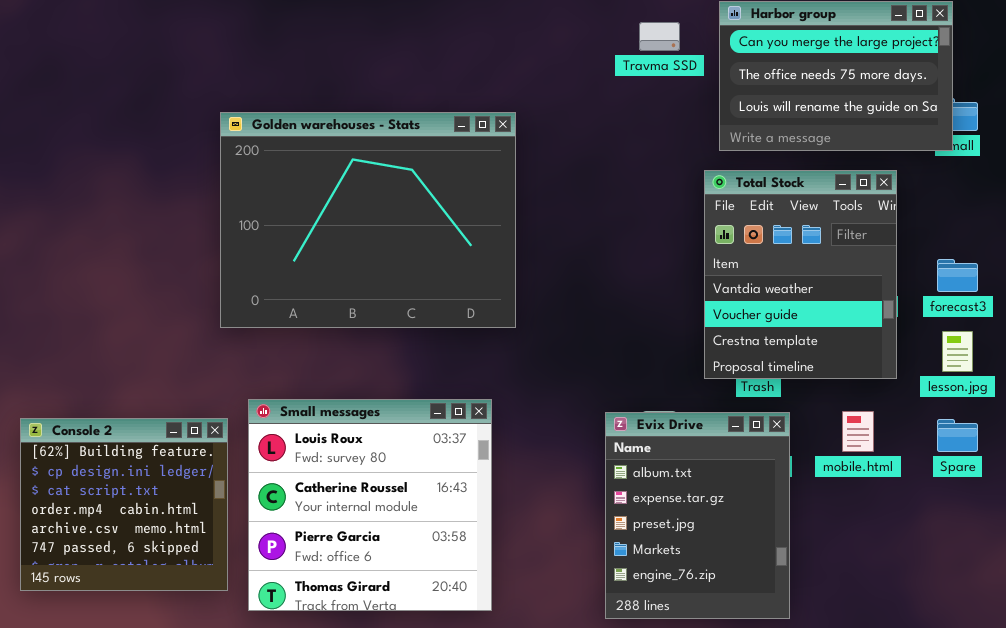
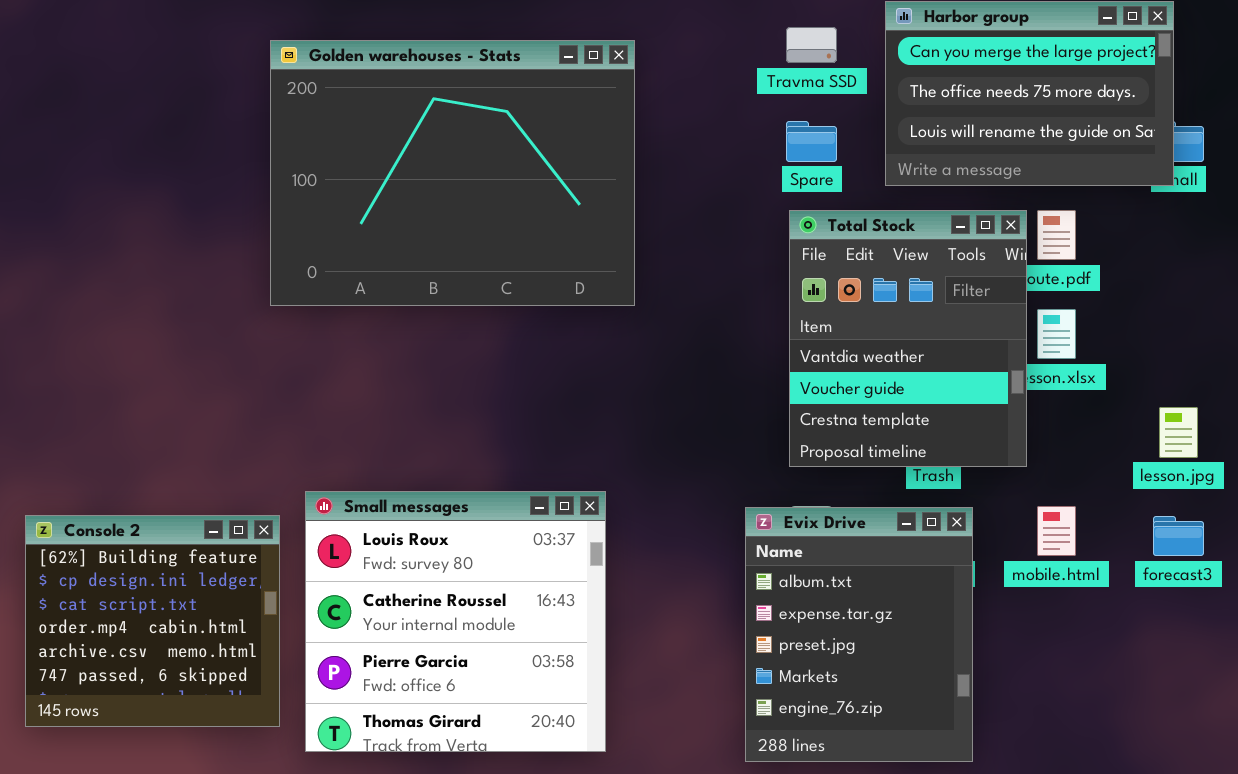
Golden warehouses - Stats: [220,112,516,328] -> [270,40,635,306], moved
Total Stock: [704,170,897,379] -> [789,210,1027,467], moved
forecast3: [937,259,978,292] -> [1153,516,1204,556], moved
Spare: [937,419,978,452] -> [786,121,837,162], moved

